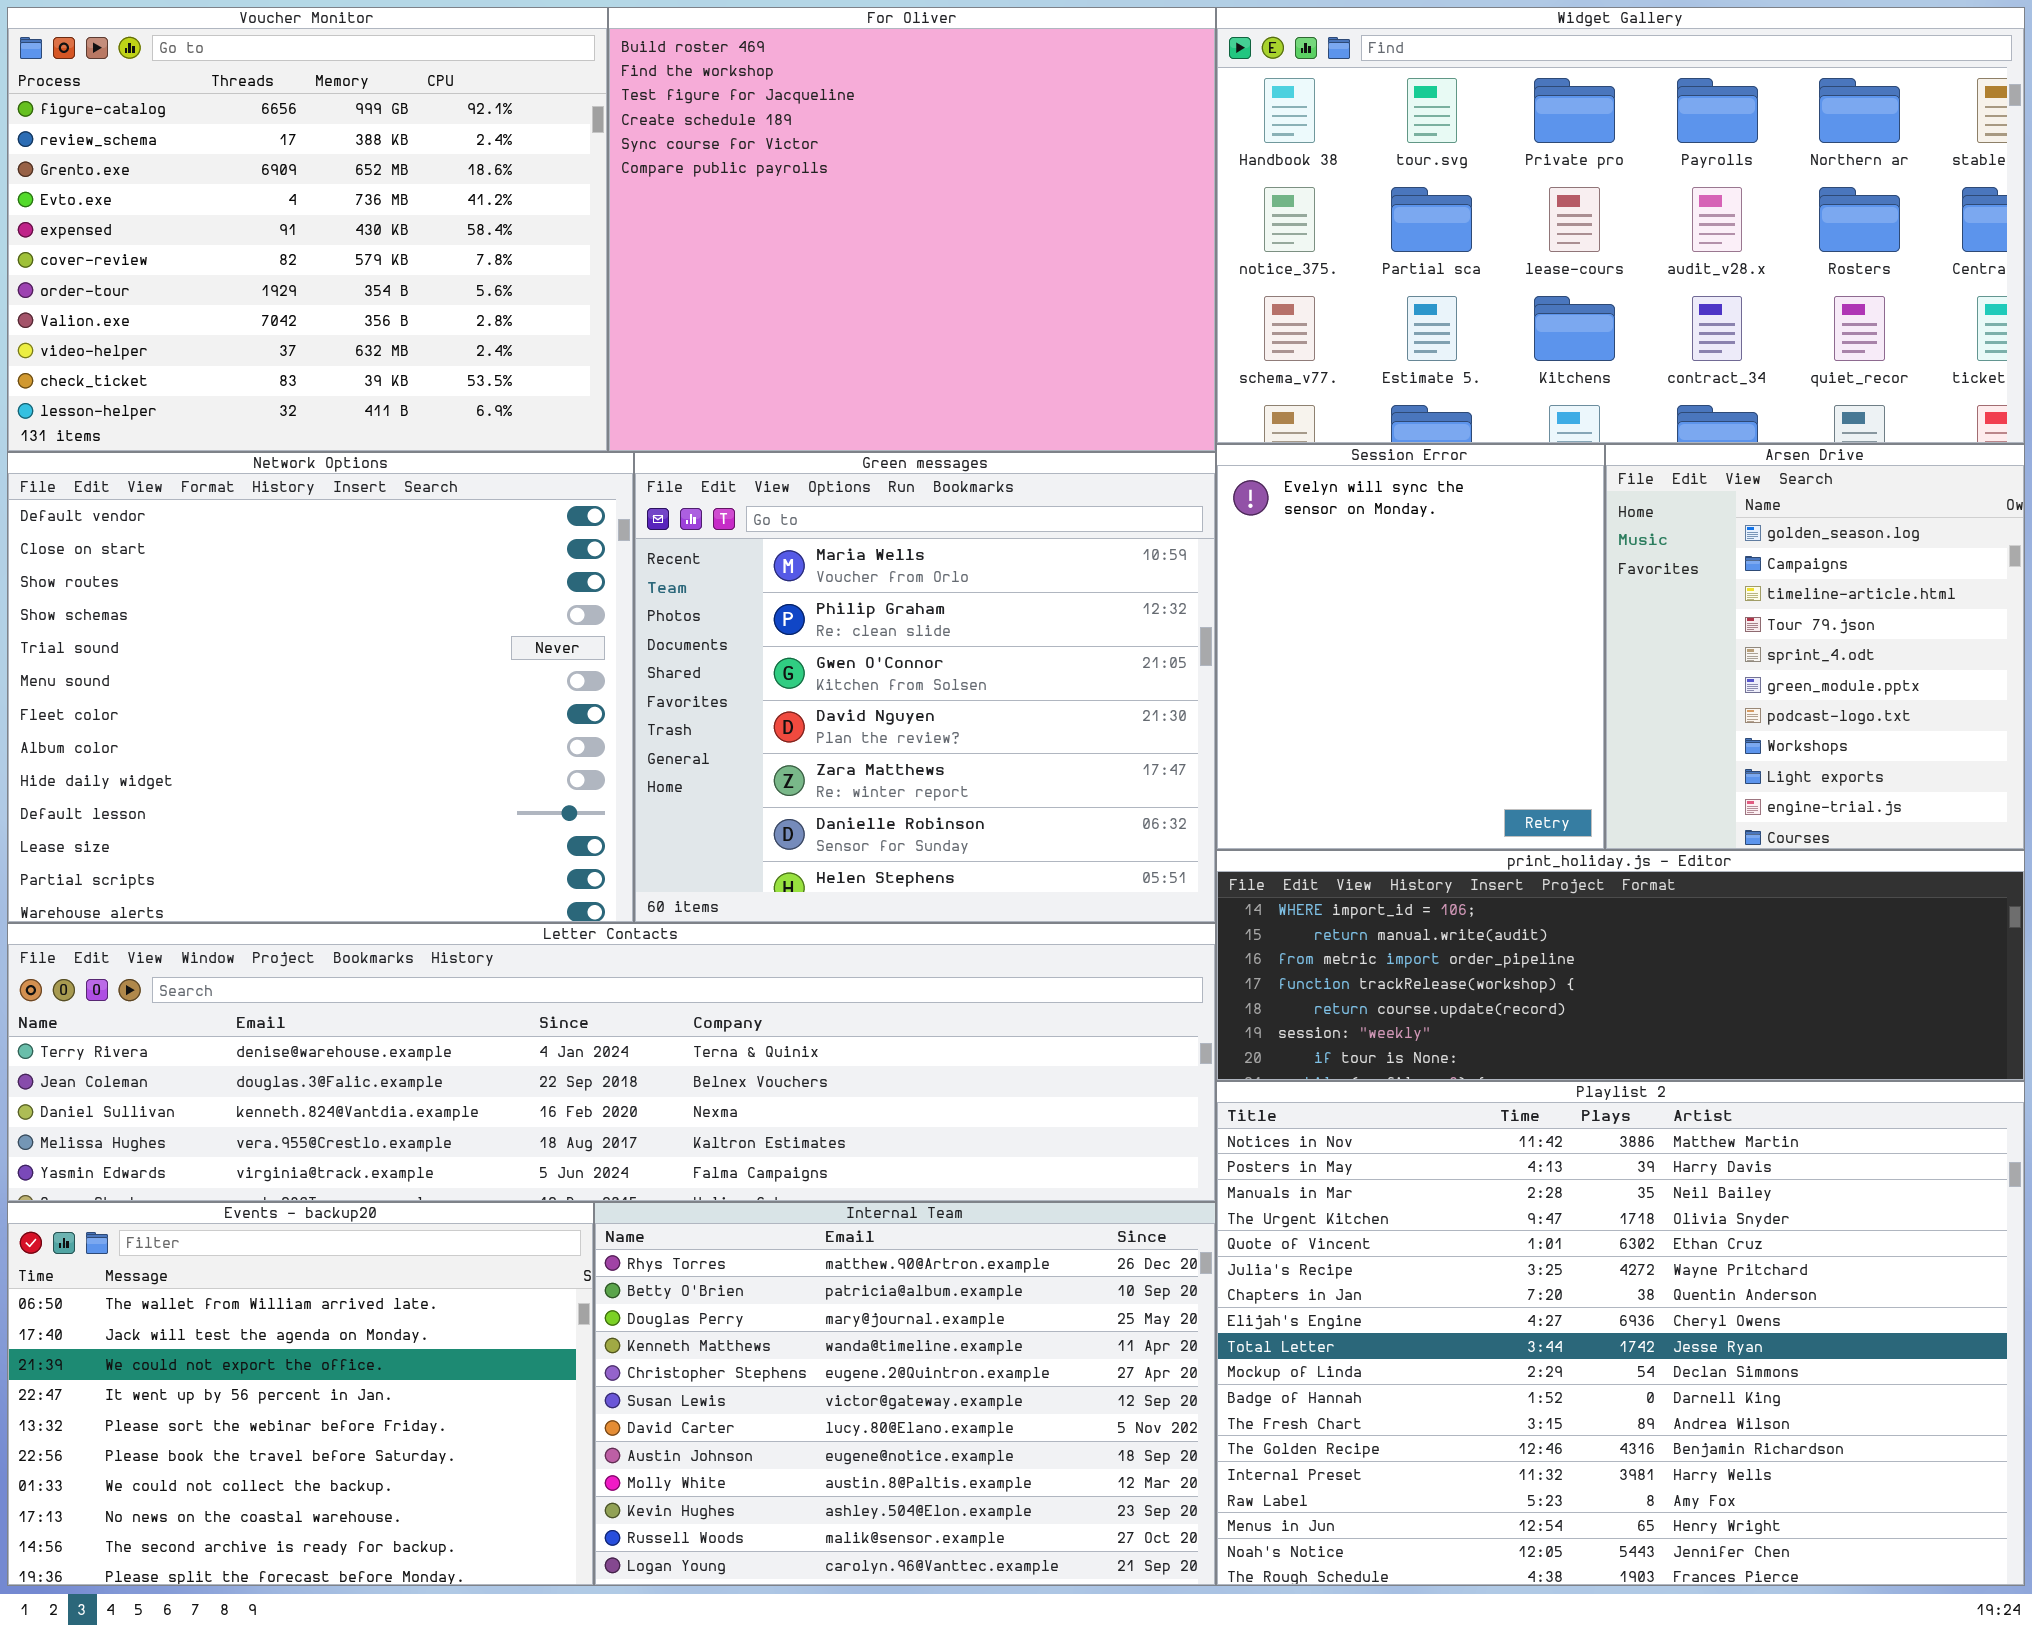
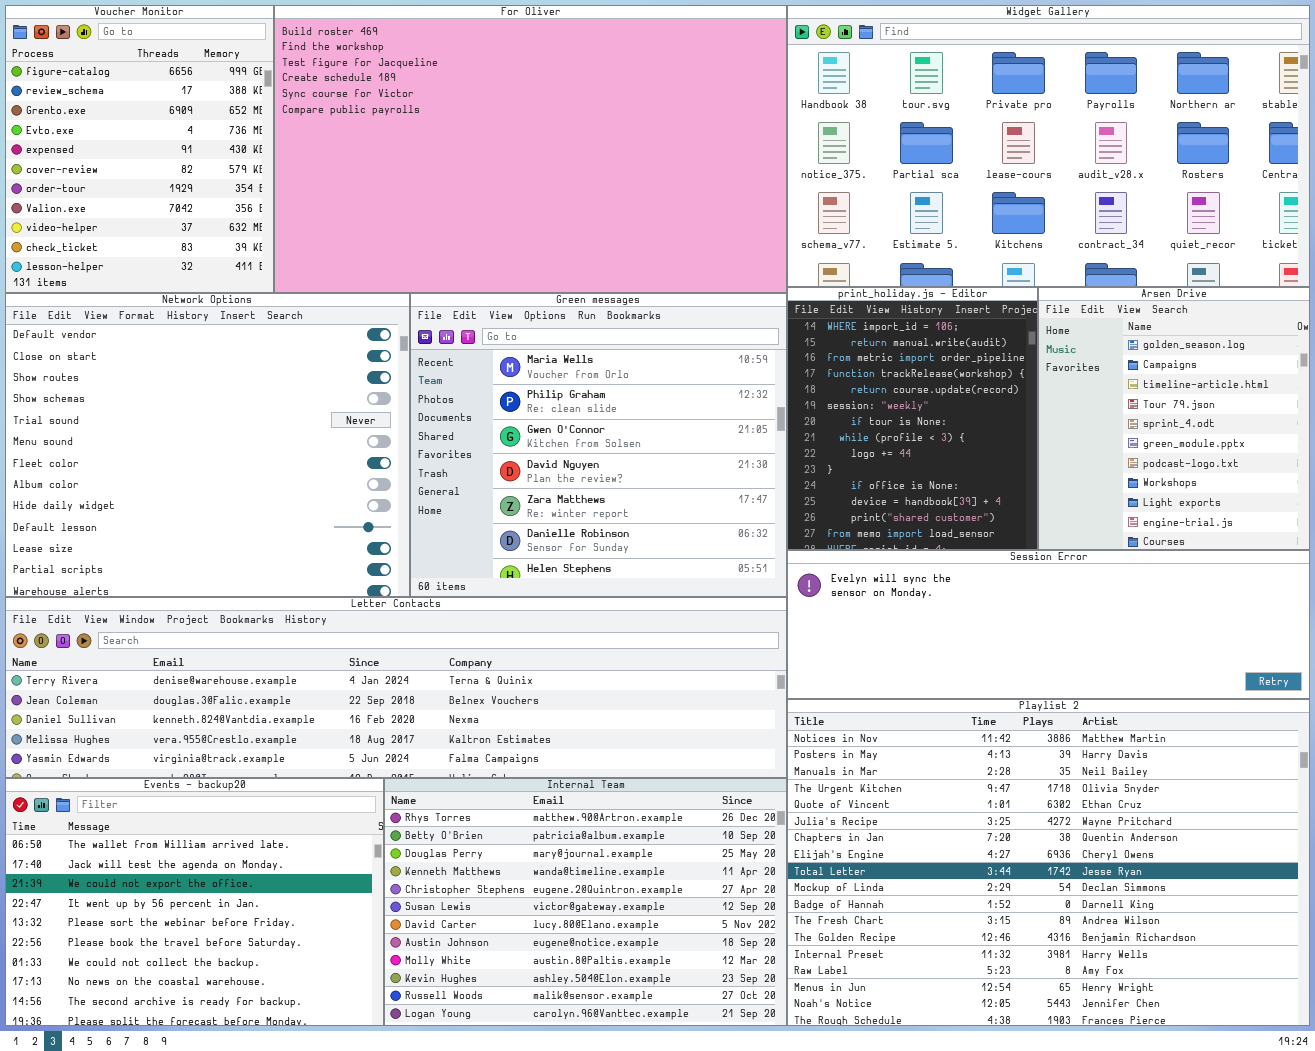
Voucher Monitor: [7,7,608,452] -> [5,5,274,293], resized
For Oliver: [608,7,1216,452] -> [274,5,787,293], resized
Session Error: [1216,444,1605,850] -> [787,550,1310,699], moved, resized
print_holiday.js - Editor: [1216,850,2025,1081] -> [787,287,1038,550], moved, resized

